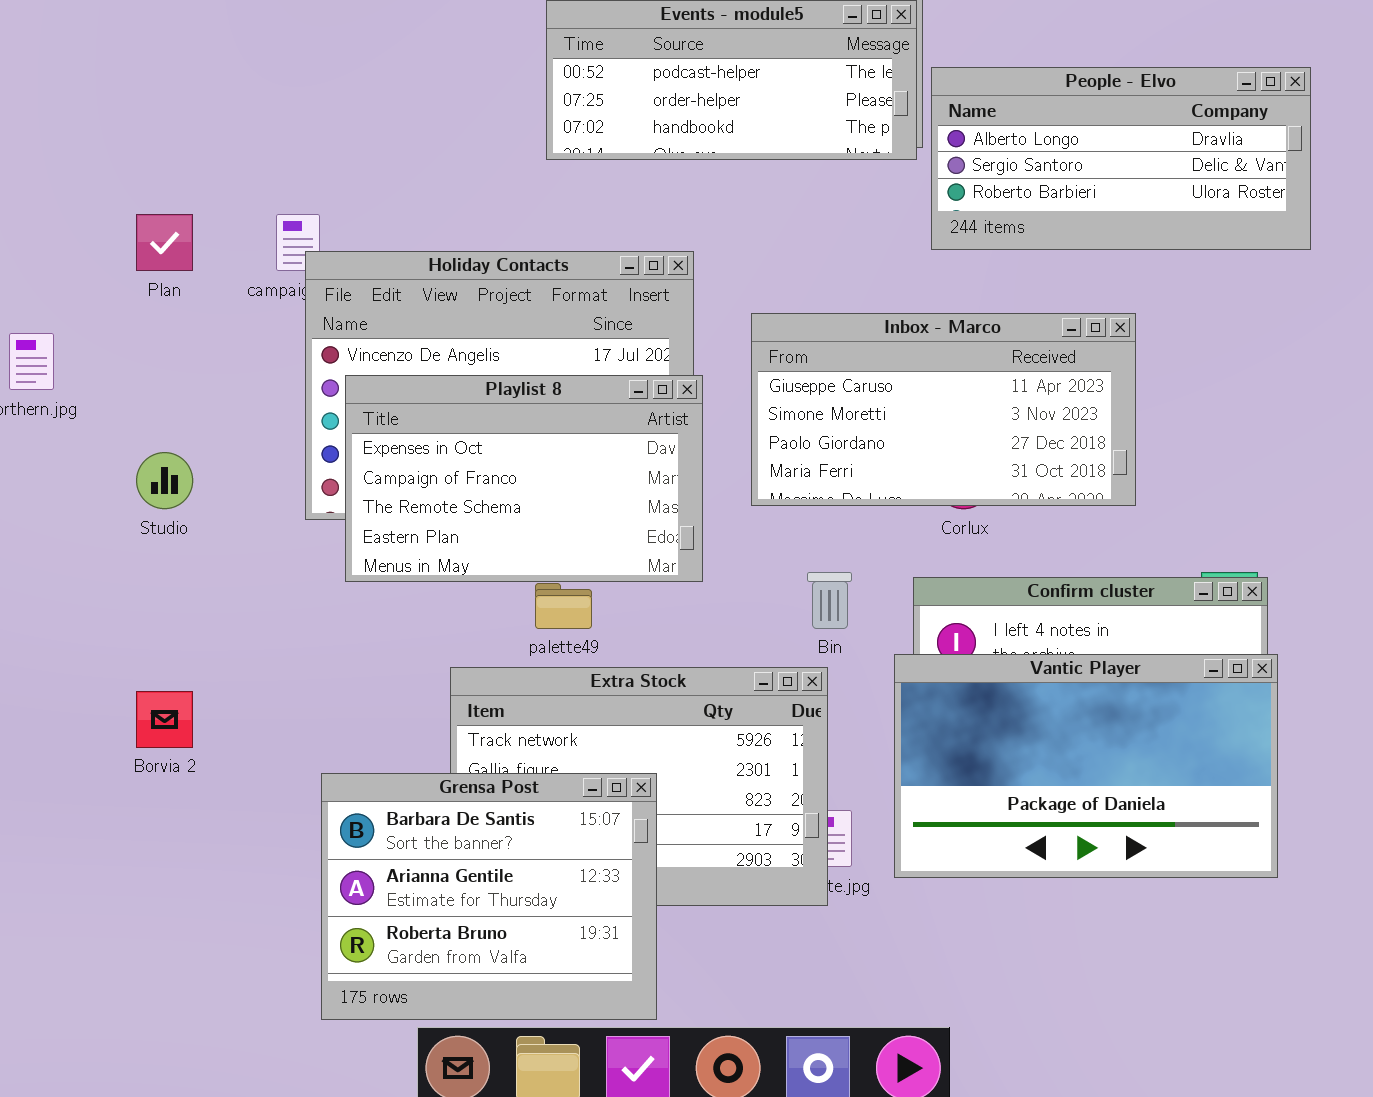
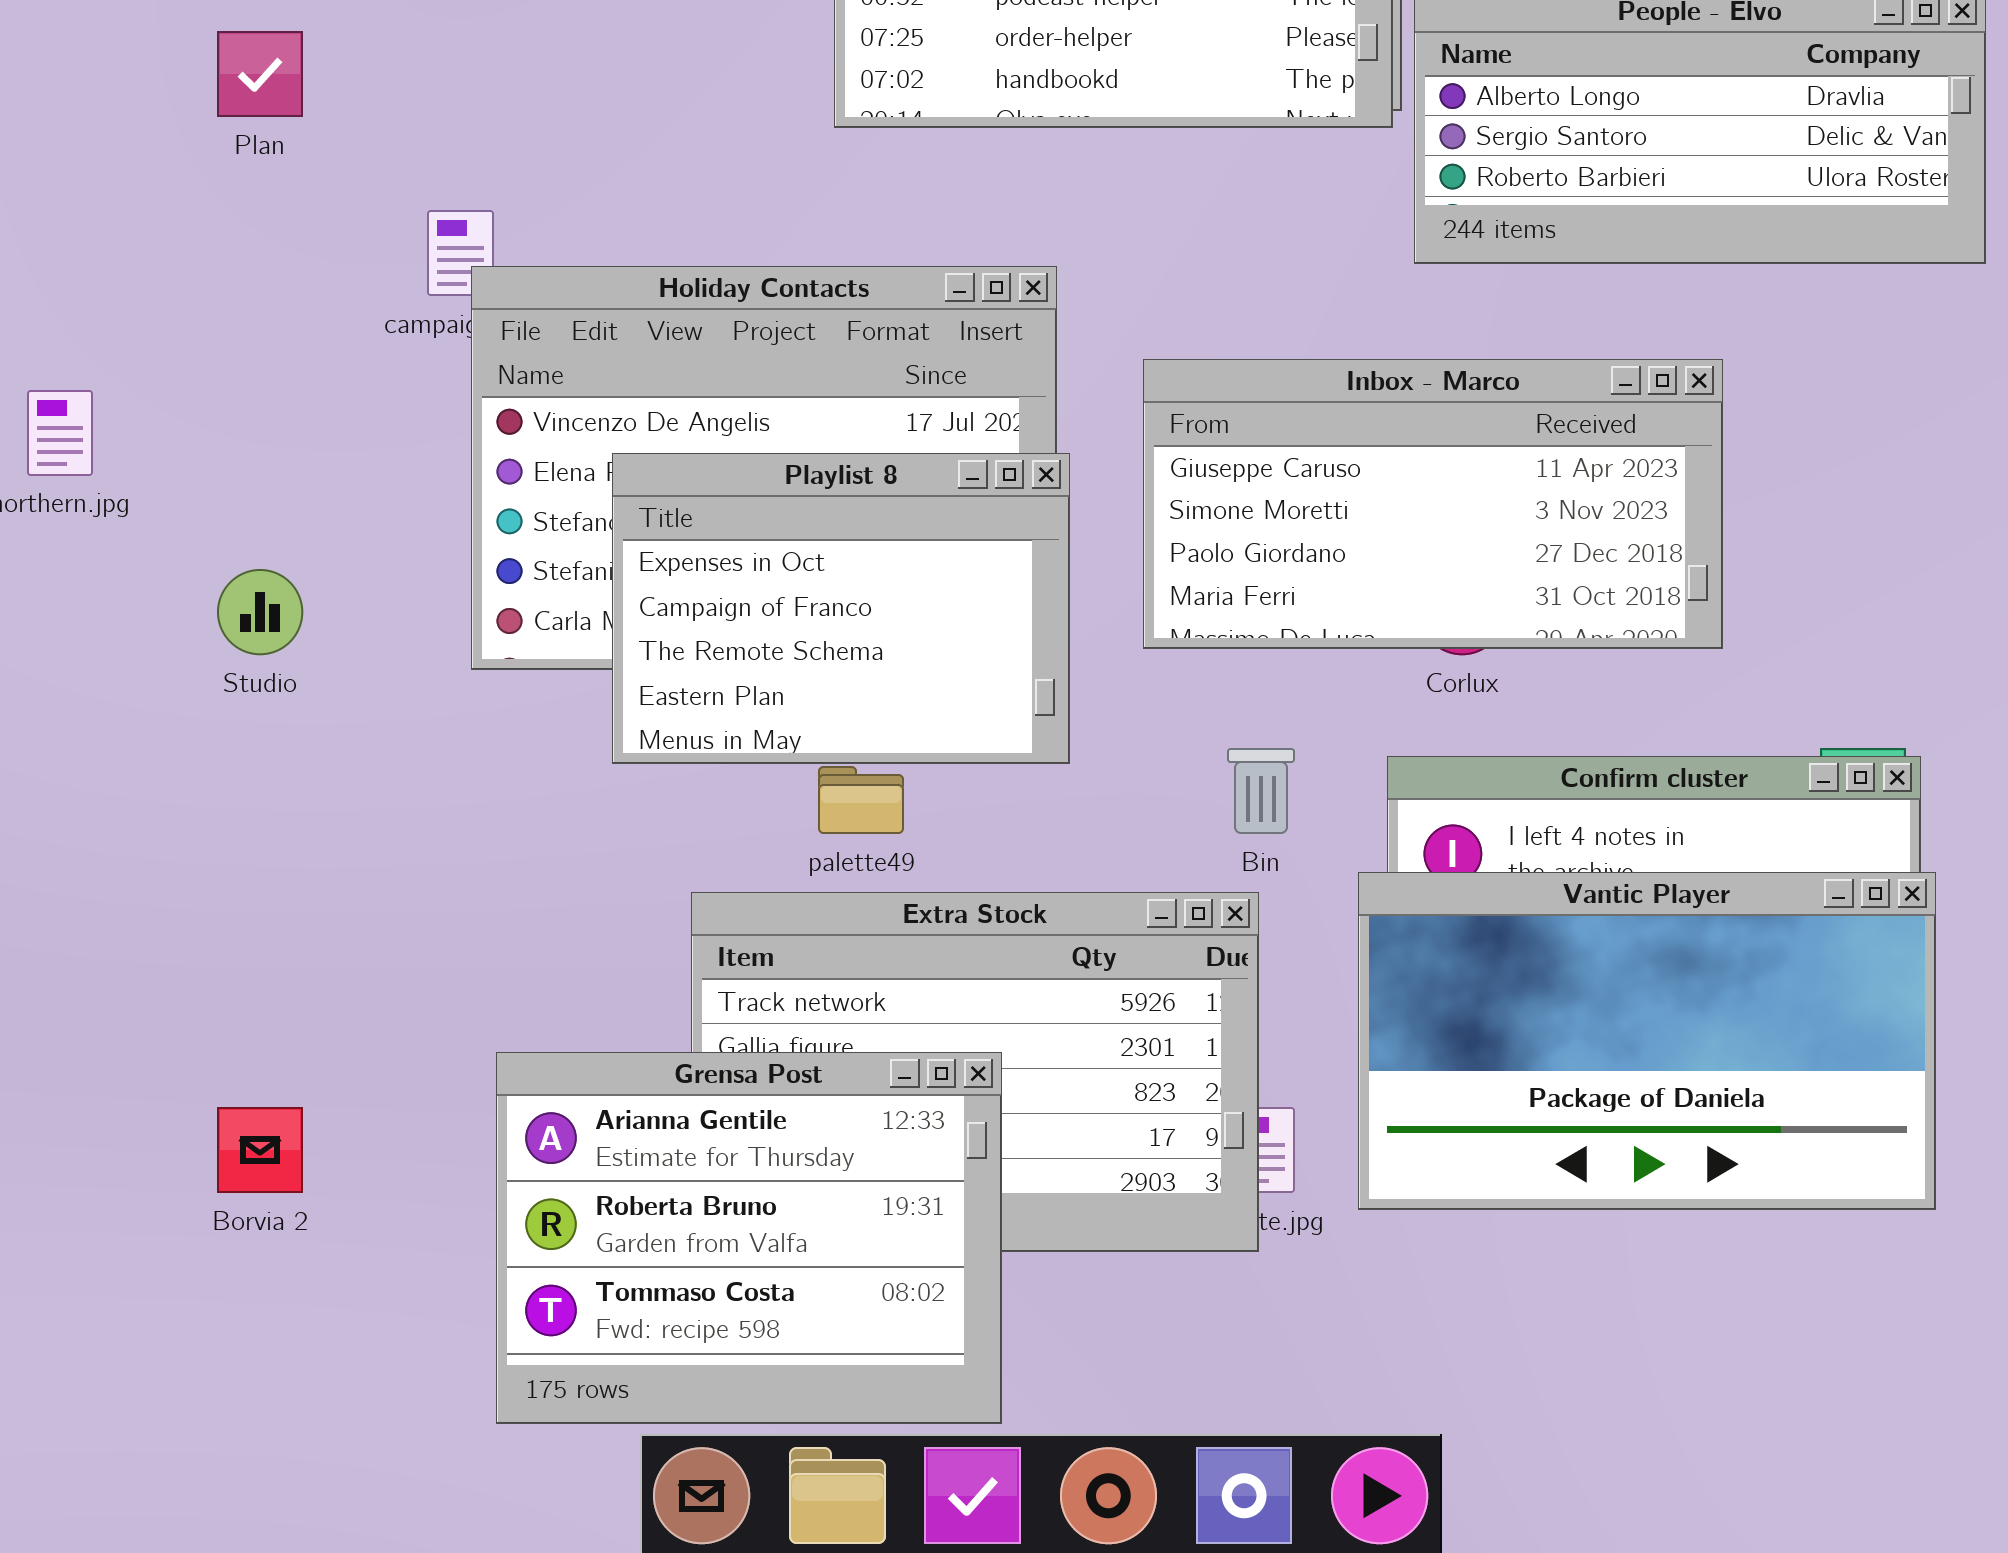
Plan: [136,214,193,271] -> [217,31,303,117], moved
Playlist 8: [345,375,703,582] -> [612,453,1070,764], resized
Borvia 2: [136,691,193,748] -> [217,1107,303,1193], moved
Grensa Post: [321,773,657,1020] -> [496,1052,1002,1424], scrolled down 1 row

